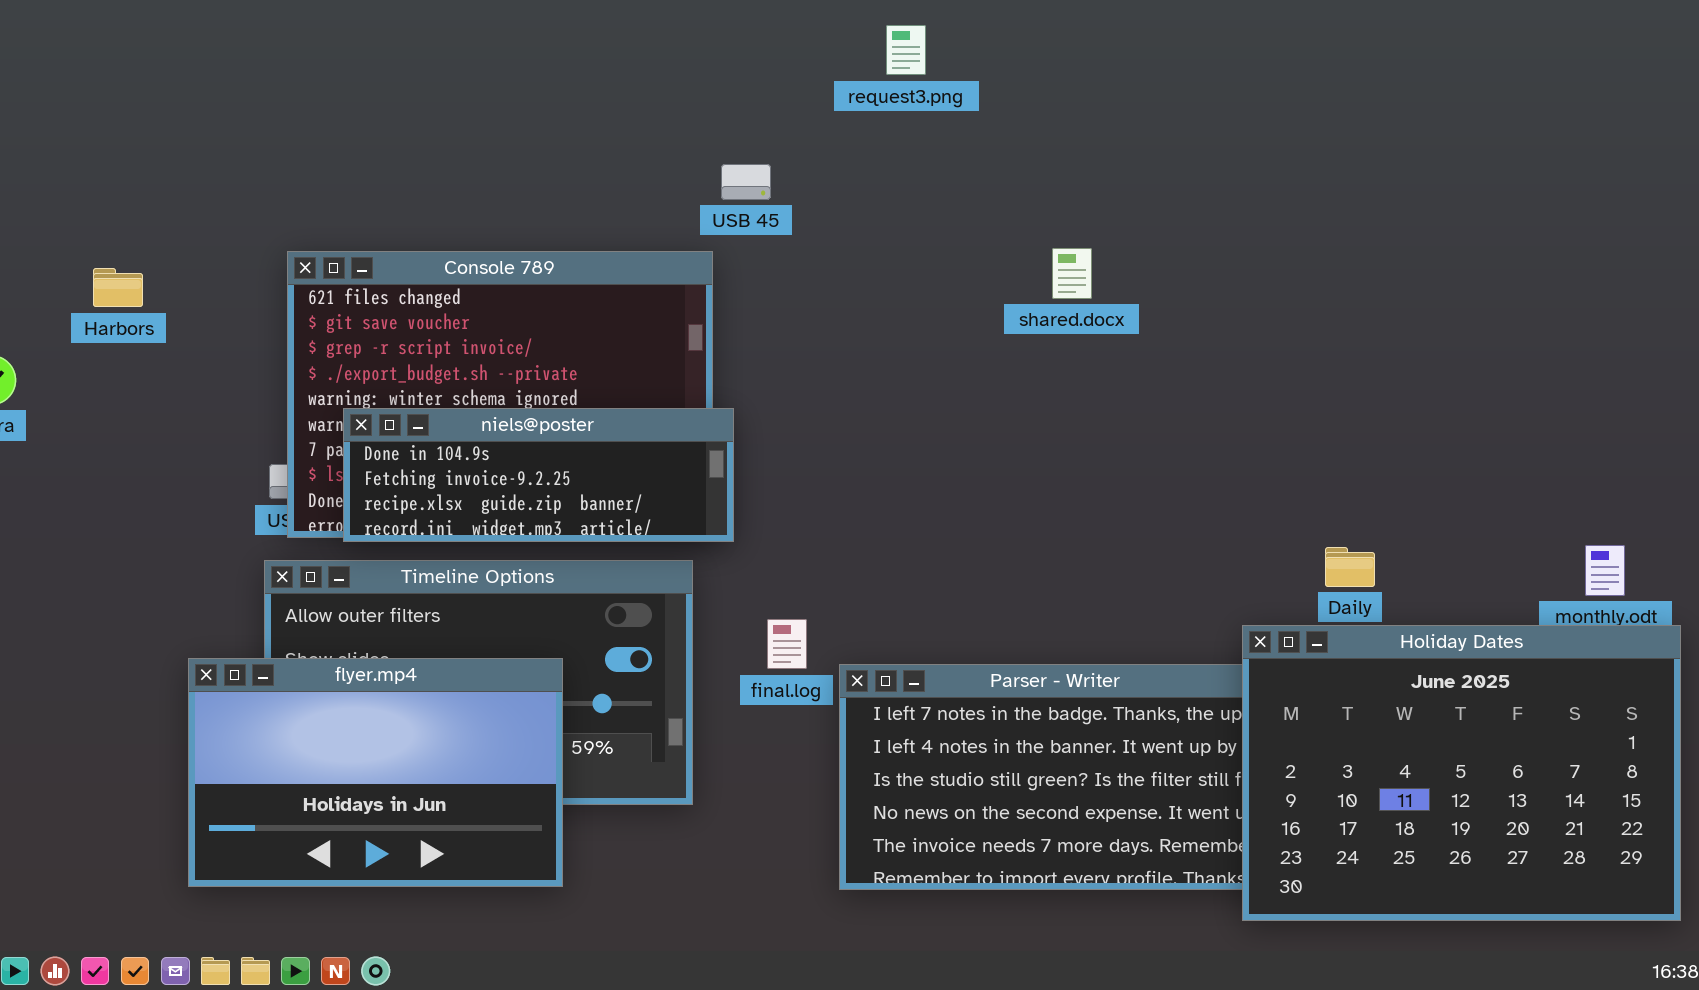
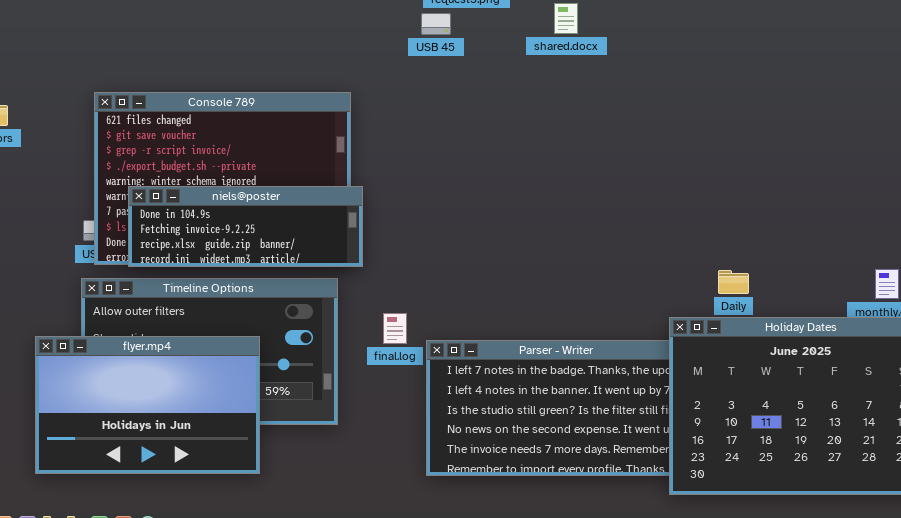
USB 45: [721,164,771,200] -> [421,13,451,35], moved
shared.docx: [1052,248,1092,299] -> [554,3,578,34], moved

